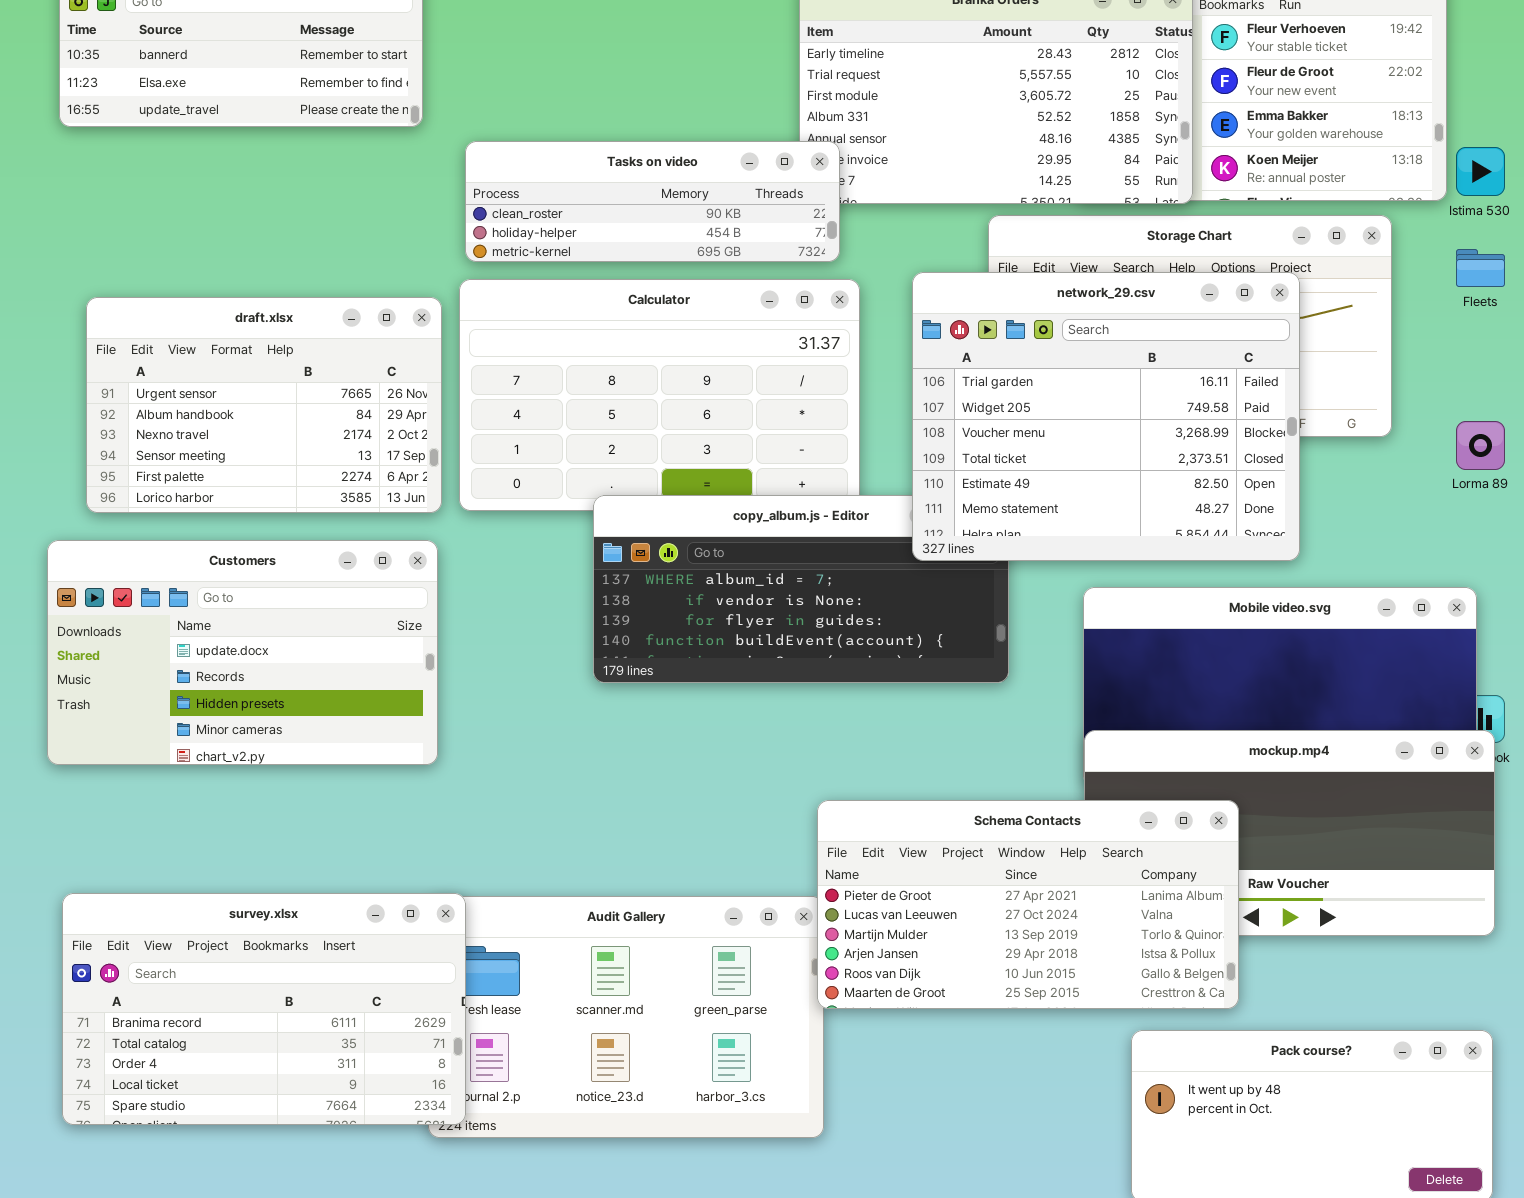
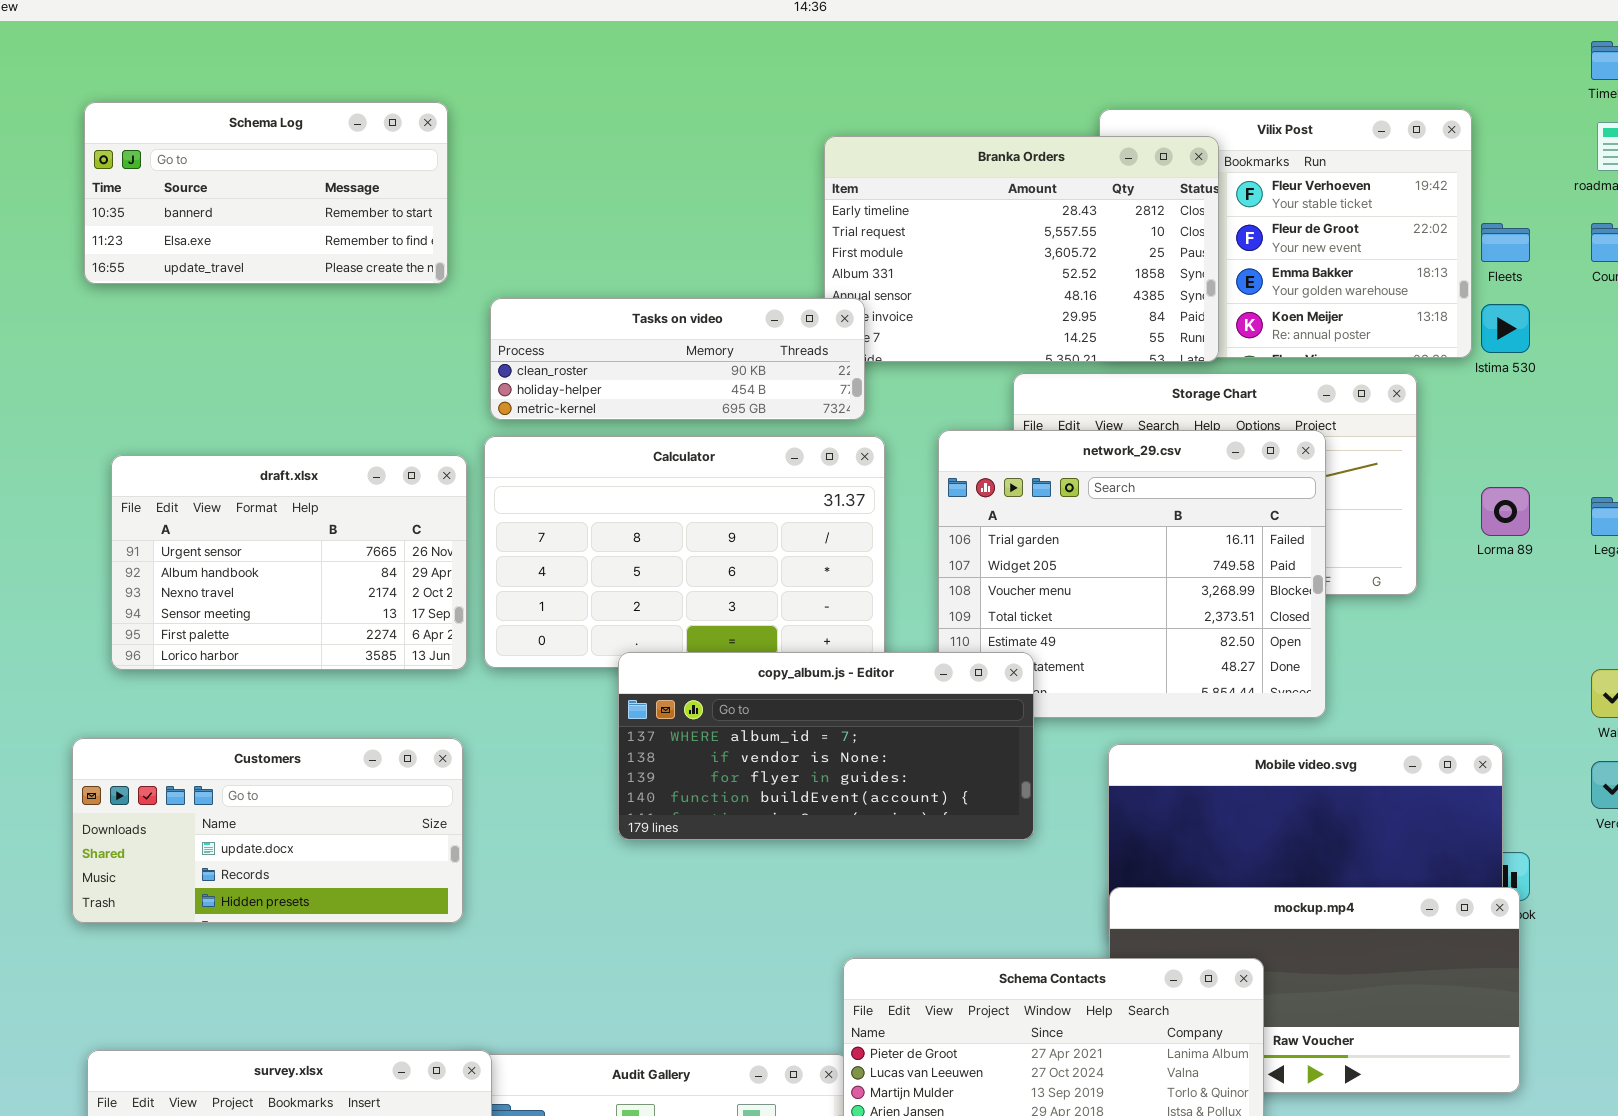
Fleets: [1456,249,1505,287] -> [1481,223,1530,262], moved
Lorma 89: [1456,421,1505,470] -> [1481,487,1530,536], moved
copy_album.js - Editor: [593,495,1009,683] -> [618,652,1034,840], raised
Customers: [47,540,438,765] -> [72,738,463,923], resized

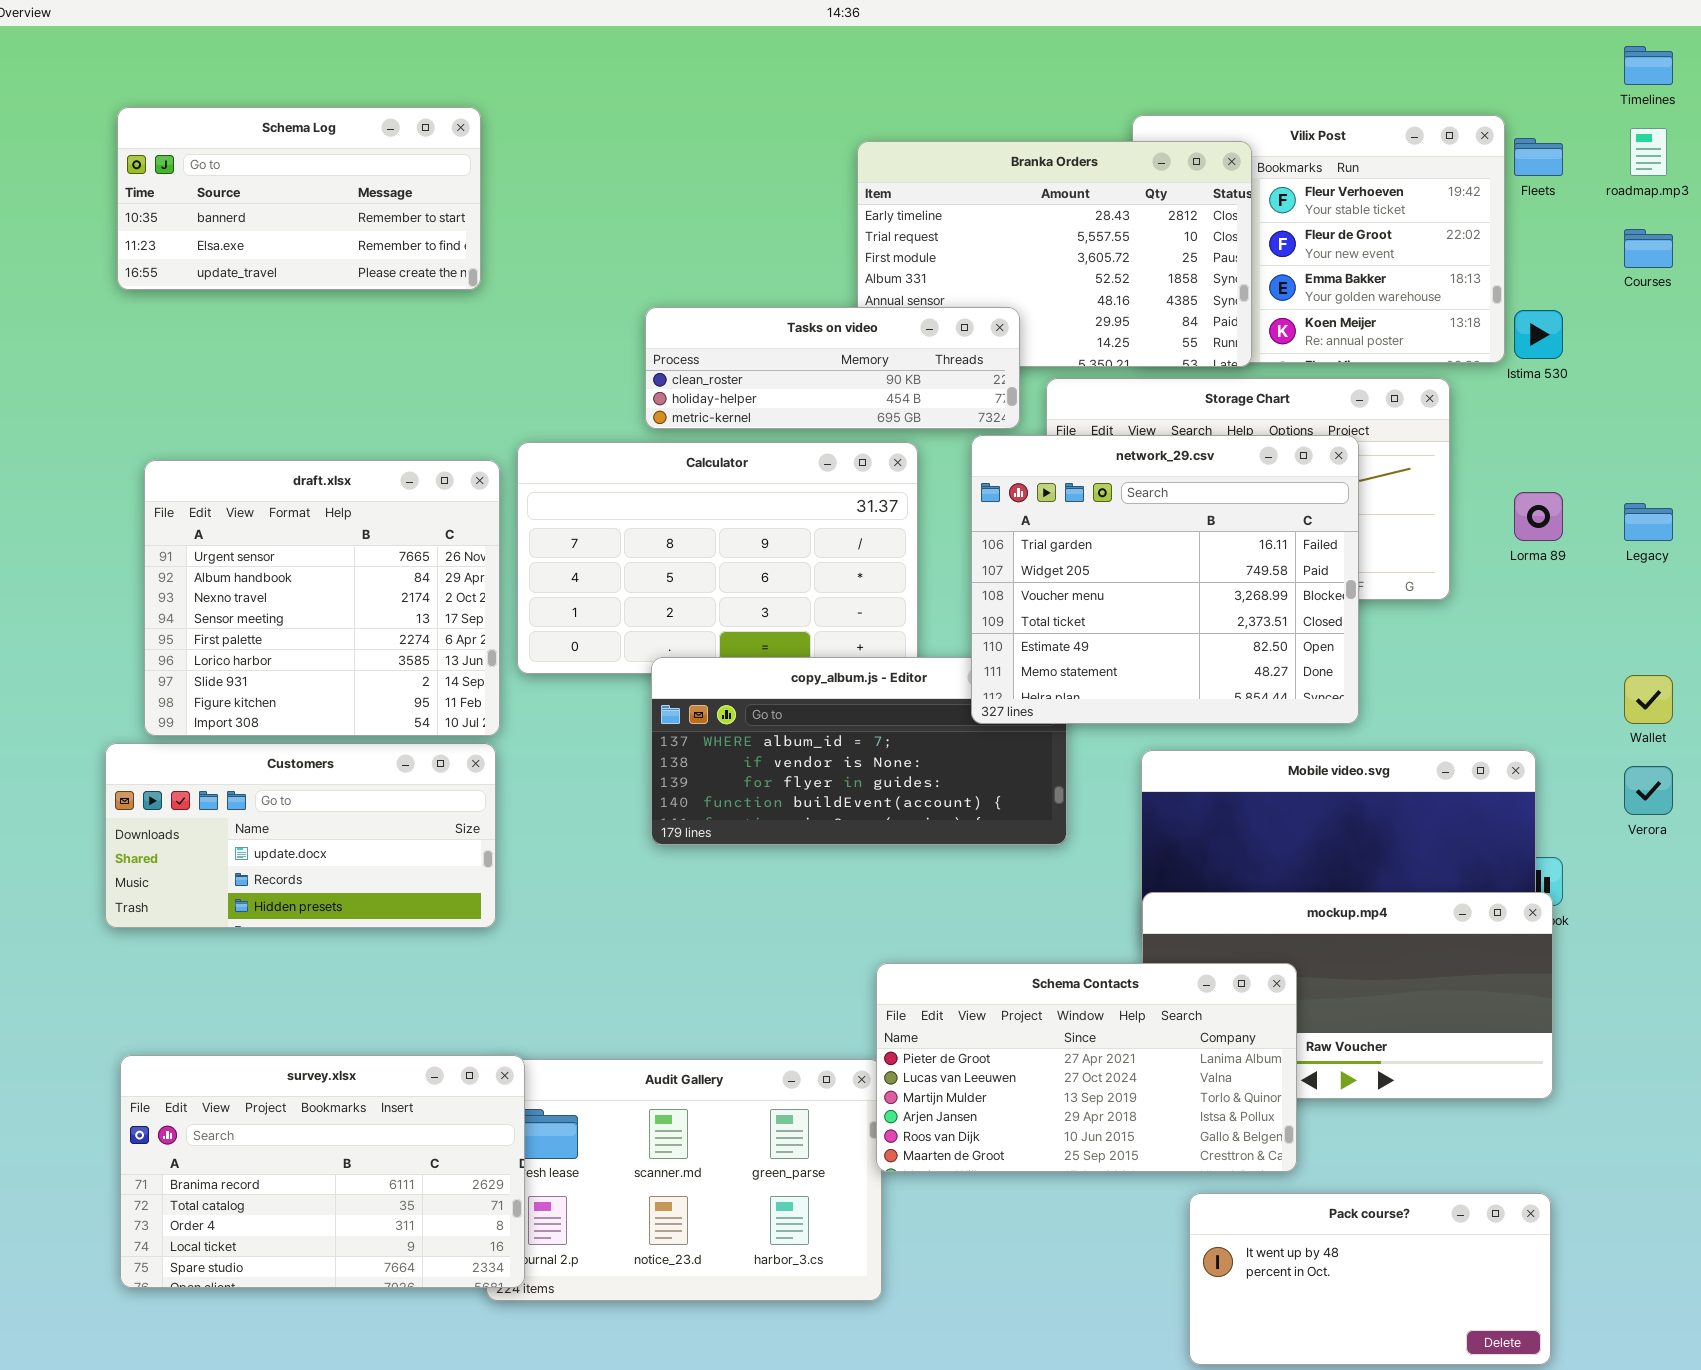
Fleets: [1481,223,1530,262] -> [1514,138,1563,176], moved
Tasks on video: [490,298,865,420] -> [645,307,1020,429], moved
network_29.csv: [938,430,1326,718] -> [971,435,1359,724], raised
draft.xlsx: [111,455,467,670] -> [144,460,500,736], resized

